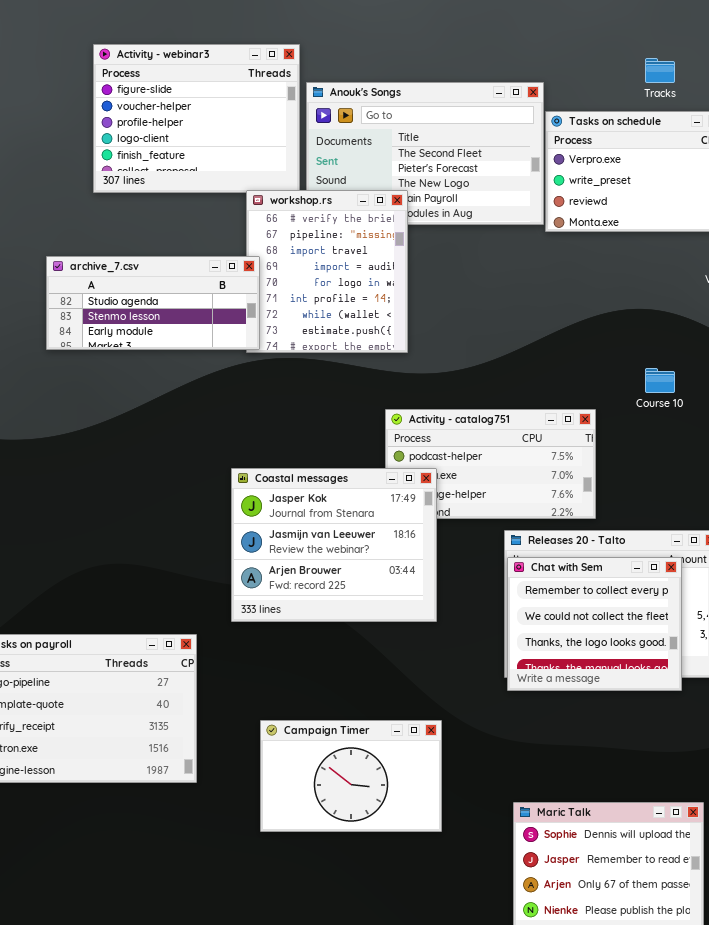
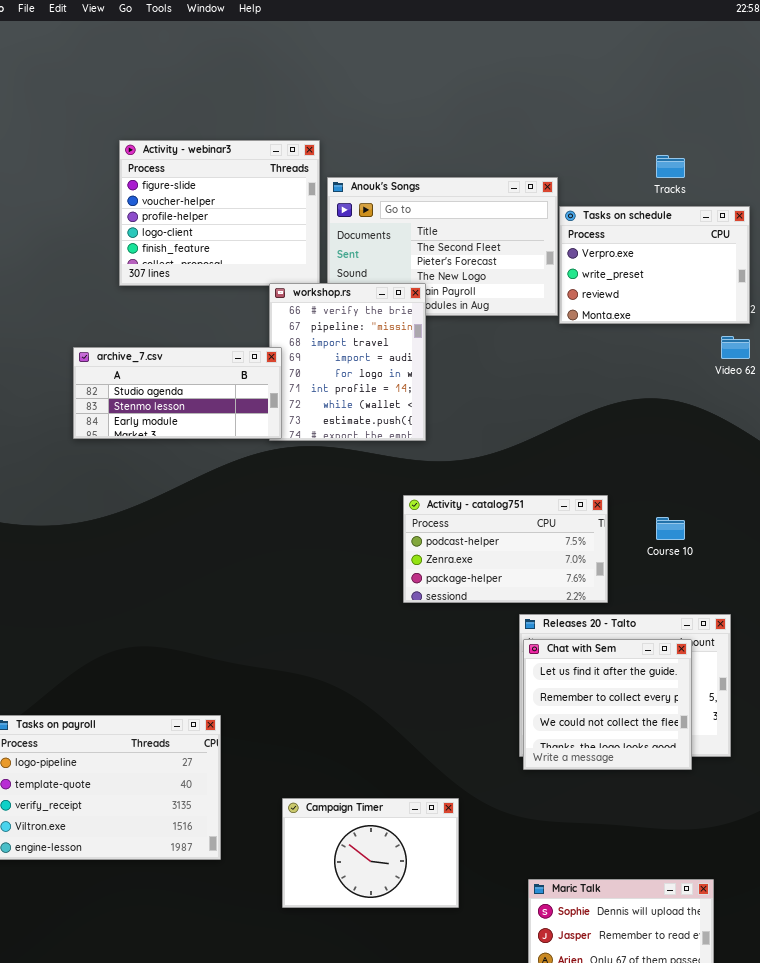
Course 10: [645,368,675,393] -> [656,517,685,540], moved
Coastal messages: [231,468,437,622] -> none, closed
Chat with Sem: [507,557,682,691] -> [523,639,692,770], scrolled up 1 row

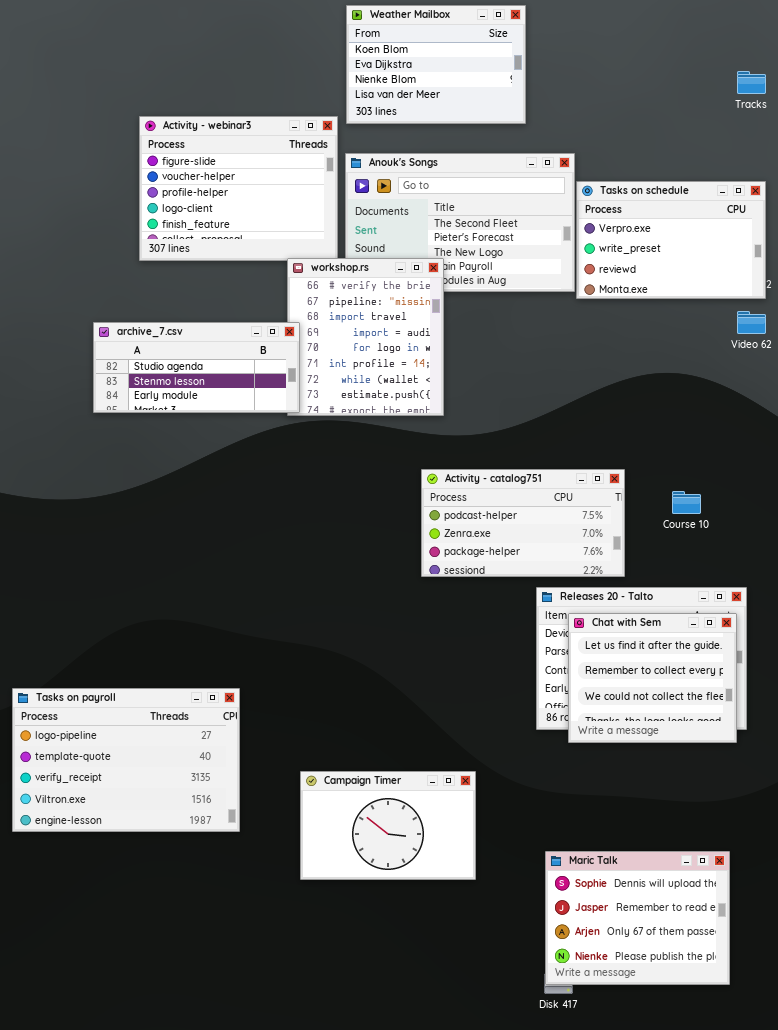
Weather Mailbox: none -> [346,5,526,124], opened
Tracks: [656,155,685,178] -> [737,71,766,94], moved
Chat with Sem: [523,639,692,770] -> [568,613,737,743], moved

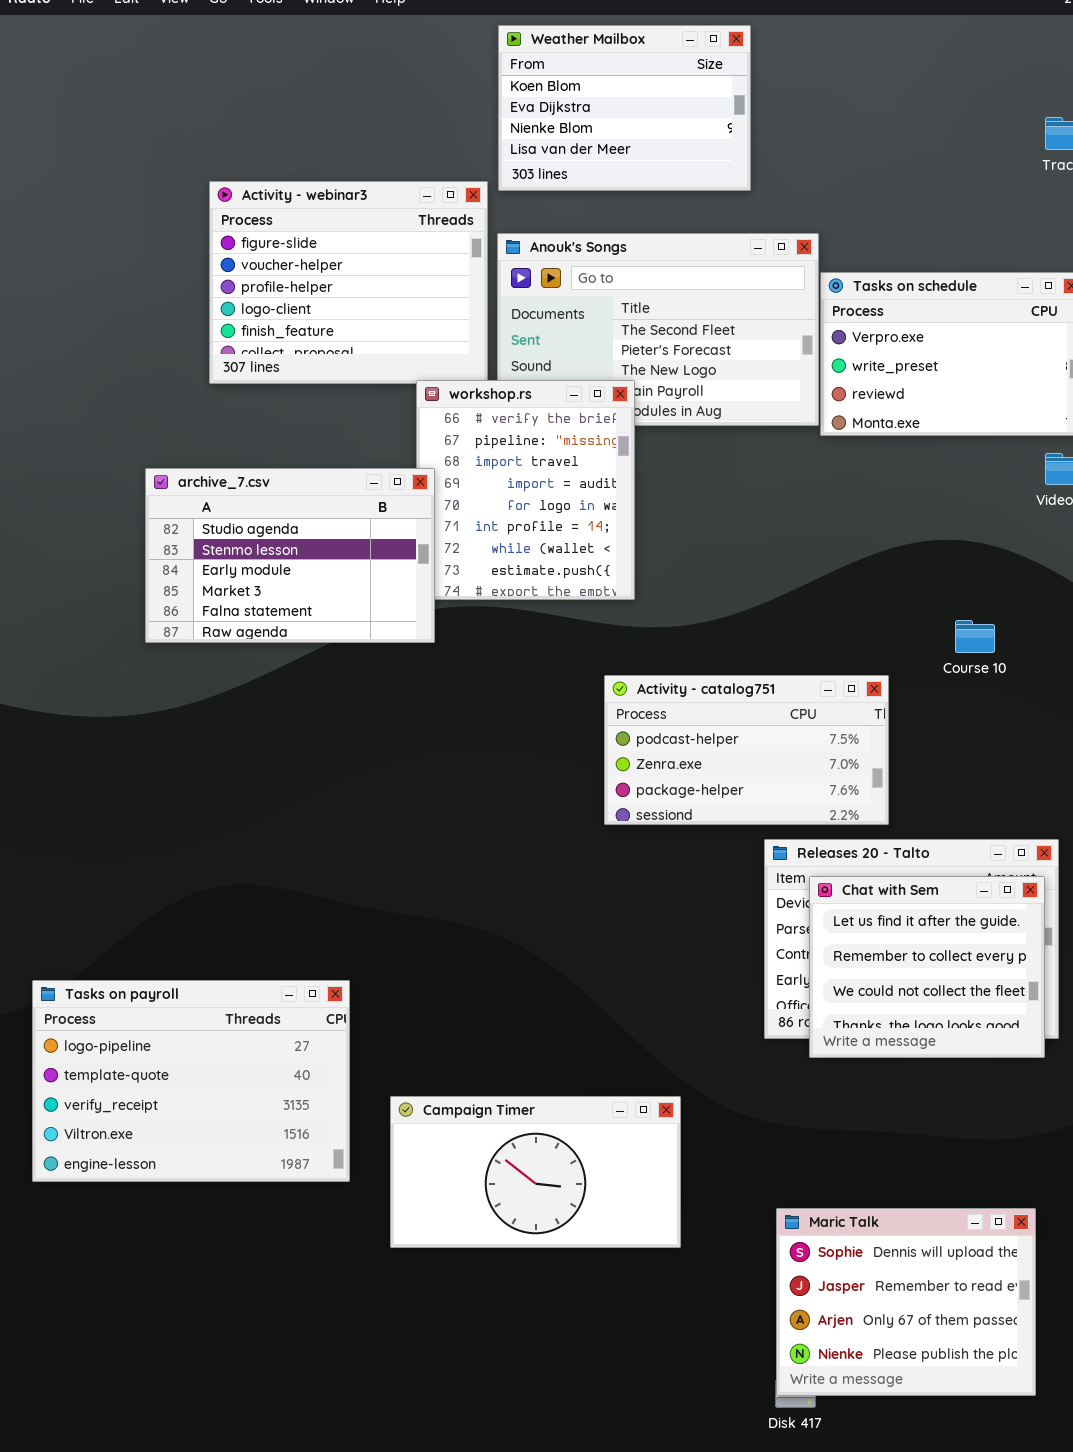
archive_7.csv: [93,322,300,413] -> [145,468,435,643], resized
Course 10: [672,491,701,514] -> [955,620,995,653], moved
Campaign Timer: [300,771,476,880] -> [390,1096,681,1248], resized

